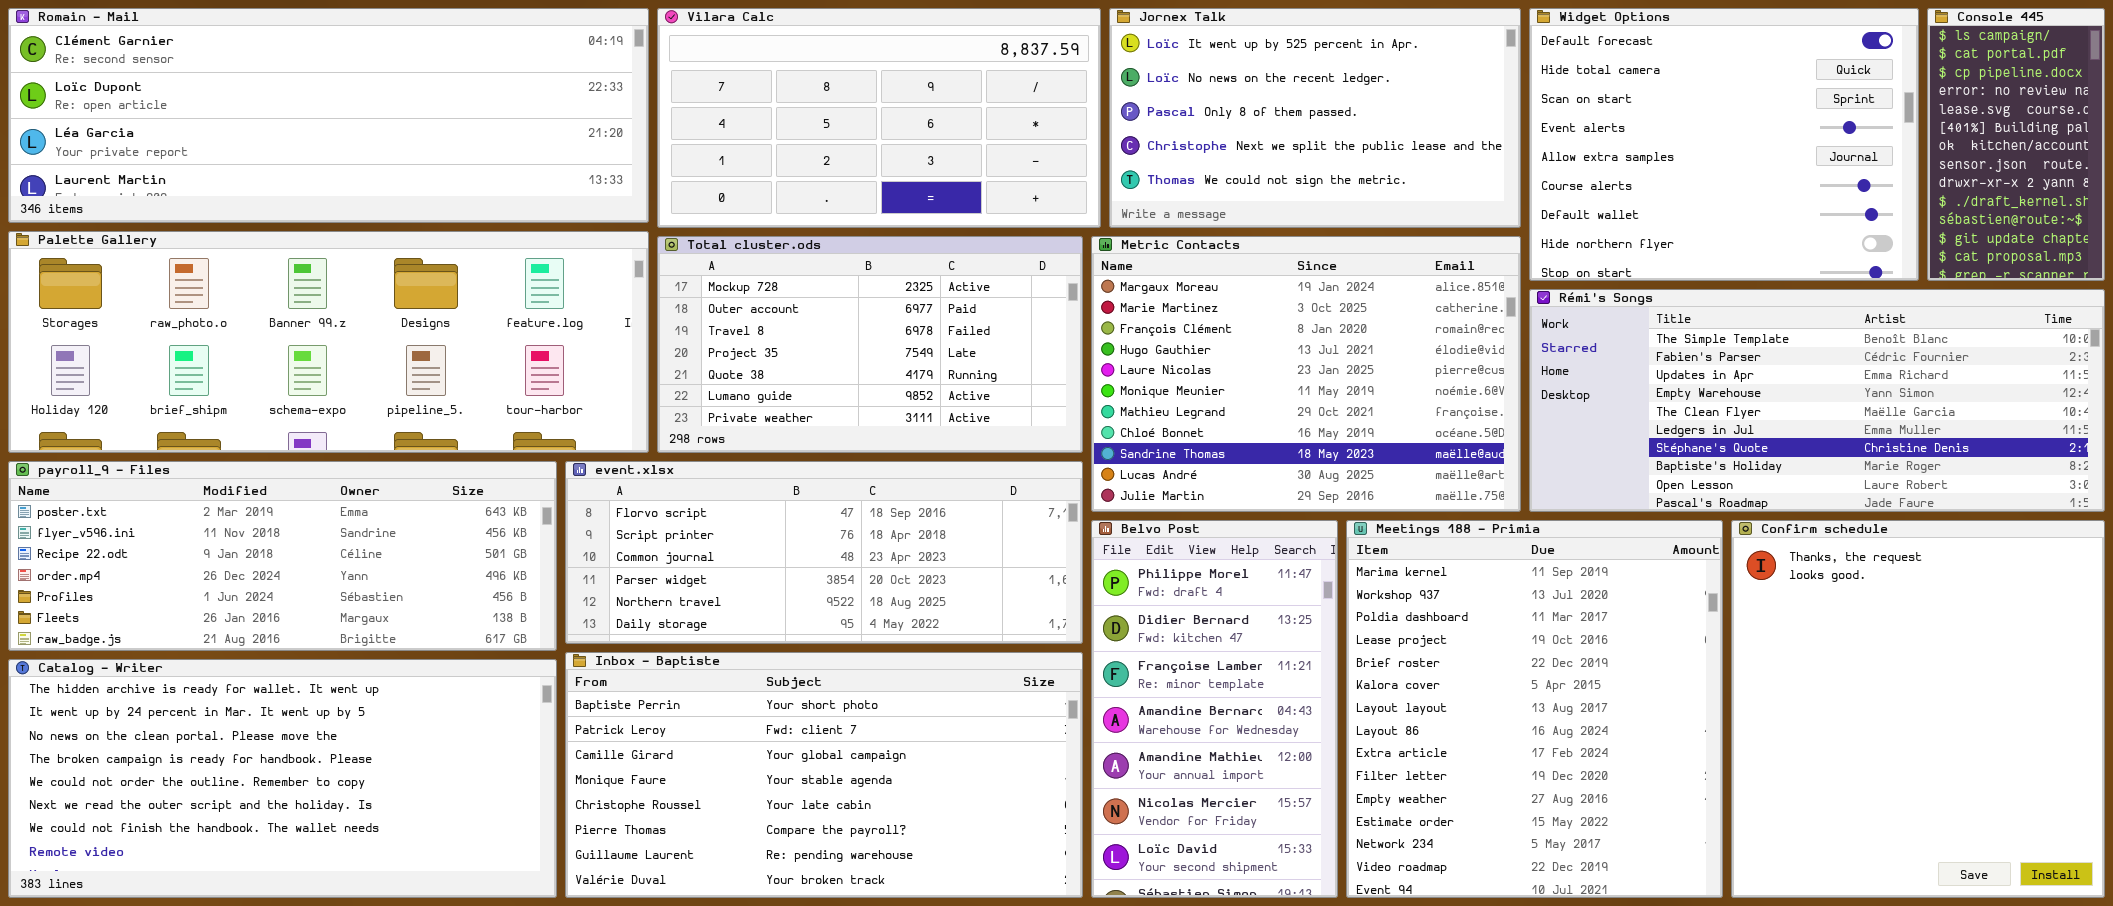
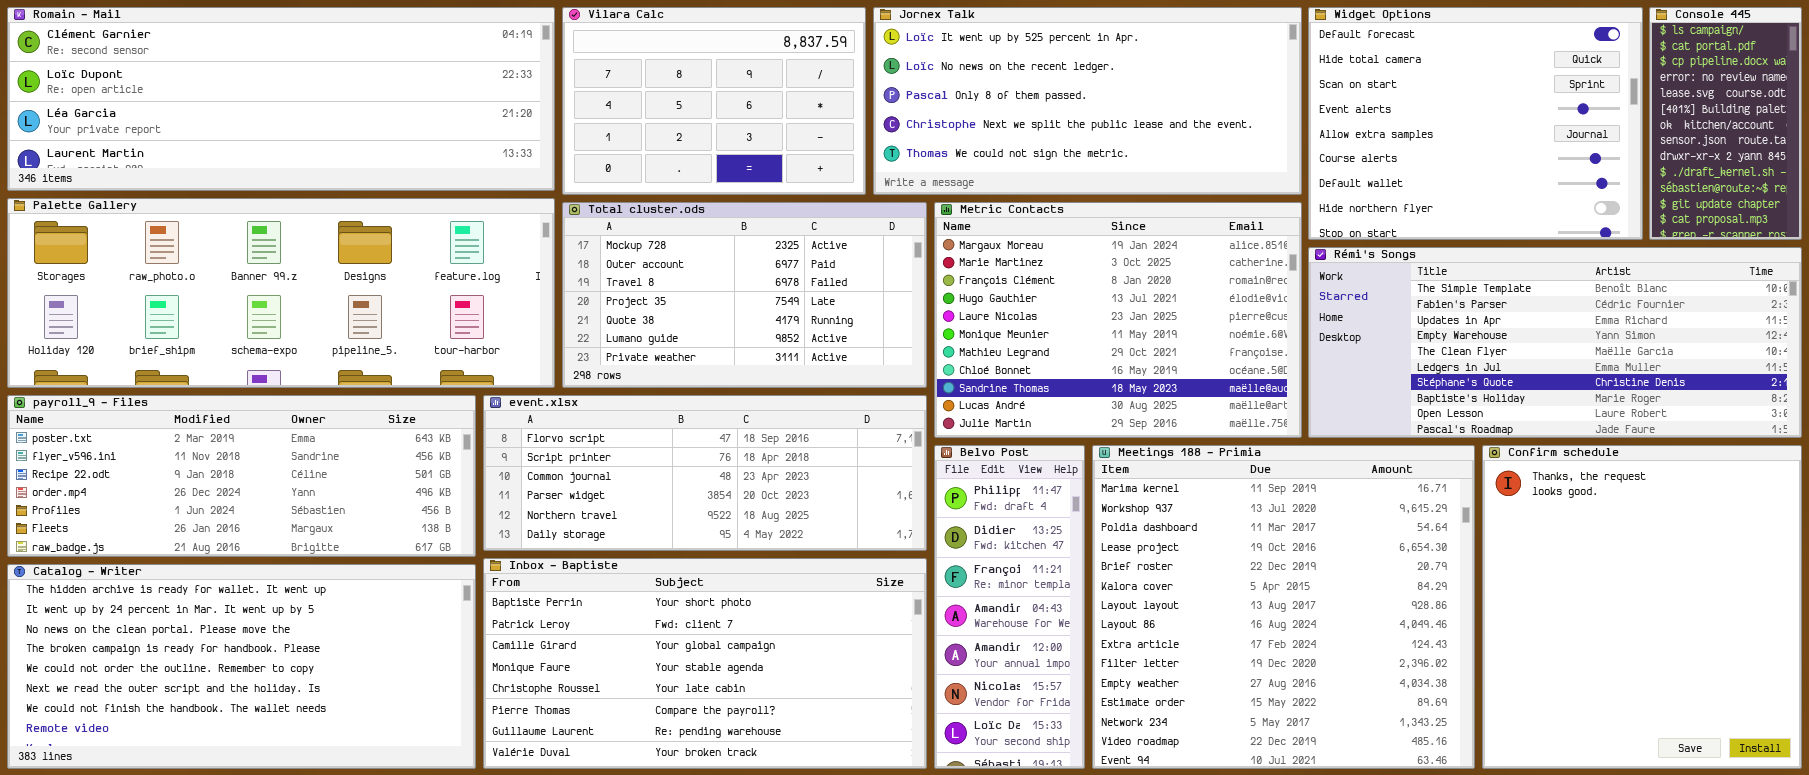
Vilara Calc: [657,8,1101,228] -> [562,7,866,195], resized
Jornex Talk: [1109,8,1521,228] -> [873,7,1302,195], resized
Belvo Post: [1091,520,1338,898] -> [934,445,1085,769], resized
Meetings 188 - Primia: [1346,520,1723,898] -> [1092,445,1475,769], resized

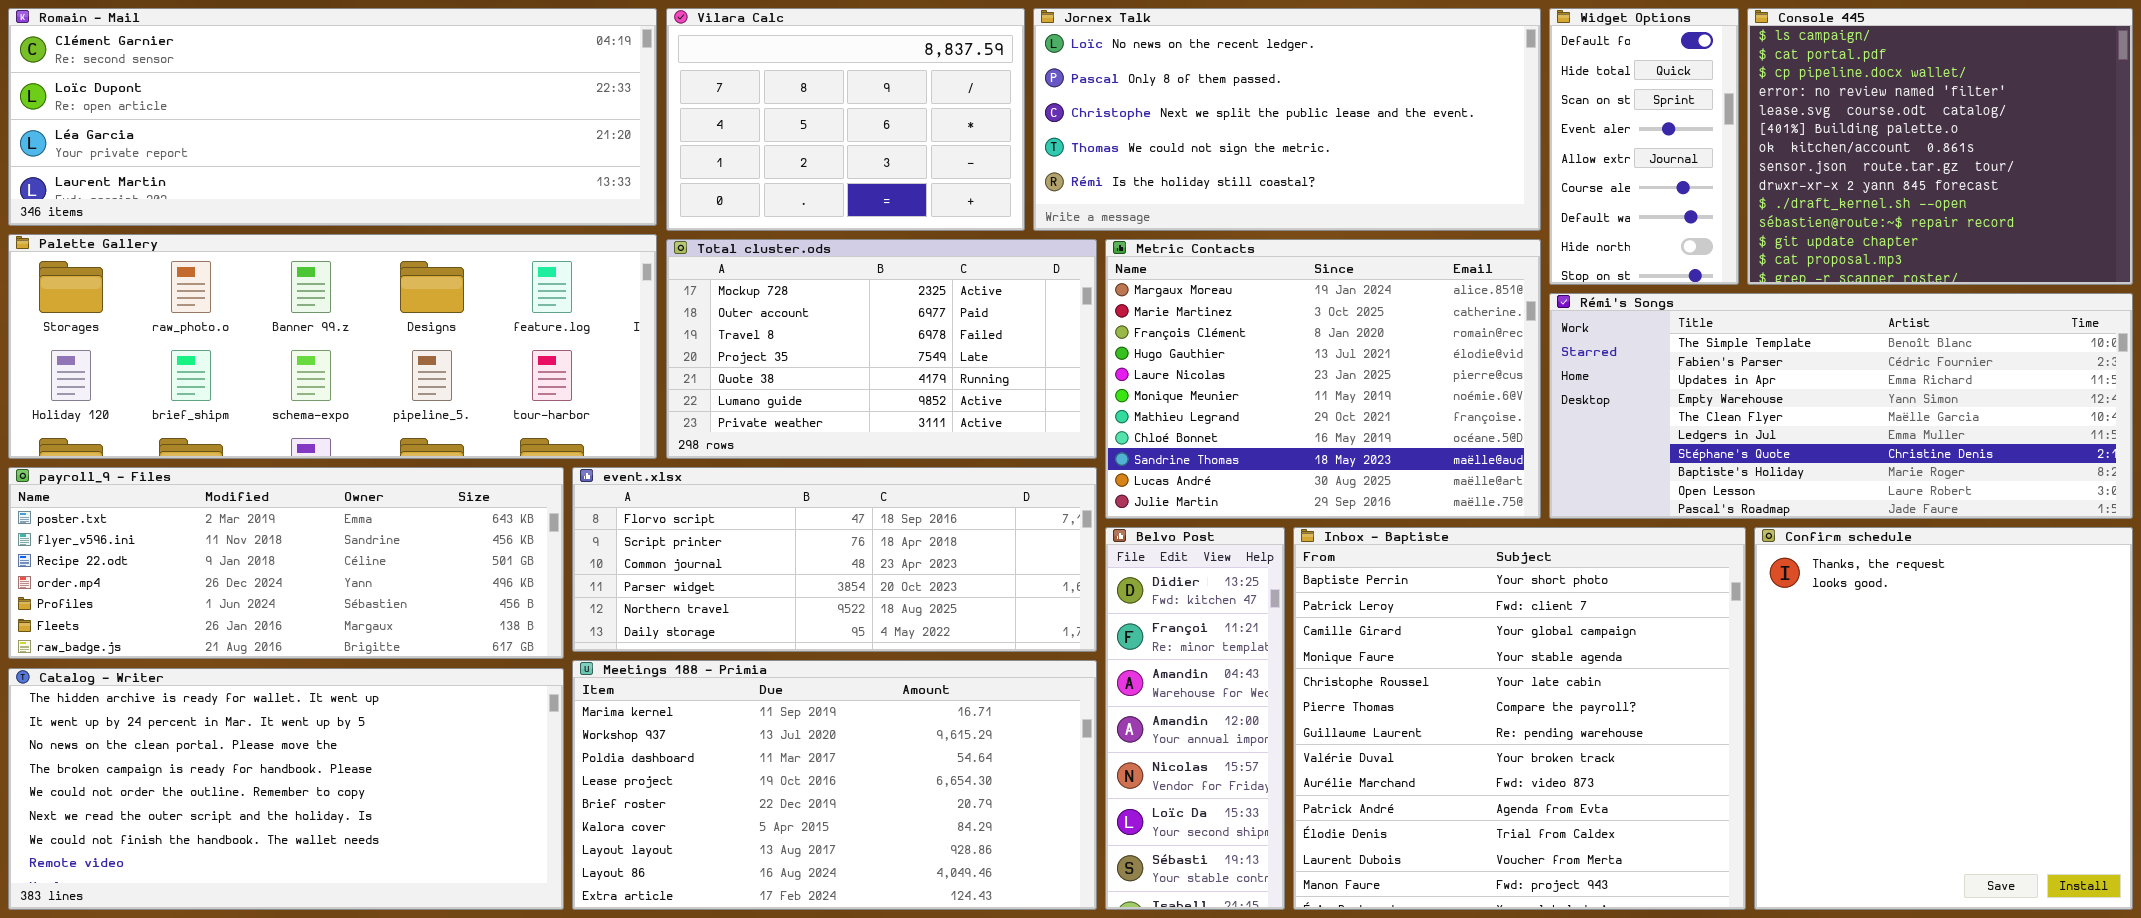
Jornex Talk: [873,7,1302,195] -> [1033,8,1541,231], scrolled down 1 row
Widget Options: [1308,7,1643,240] -> [1549,8,1739,285], resized
Console 445: [1649,7,1802,240] -> [1747,8,2133,285], resized
Belvo Post: [934,445,1085,769] -> [1105,527,1285,910], scrolled down 1 row
Meetings 188 - Primia: [1092,445,1475,769] -> [572,660,1097,910], moved, resized
Inbox - Baptiste: [483,558,927,769] -> [1293,527,1746,910], moved, resized

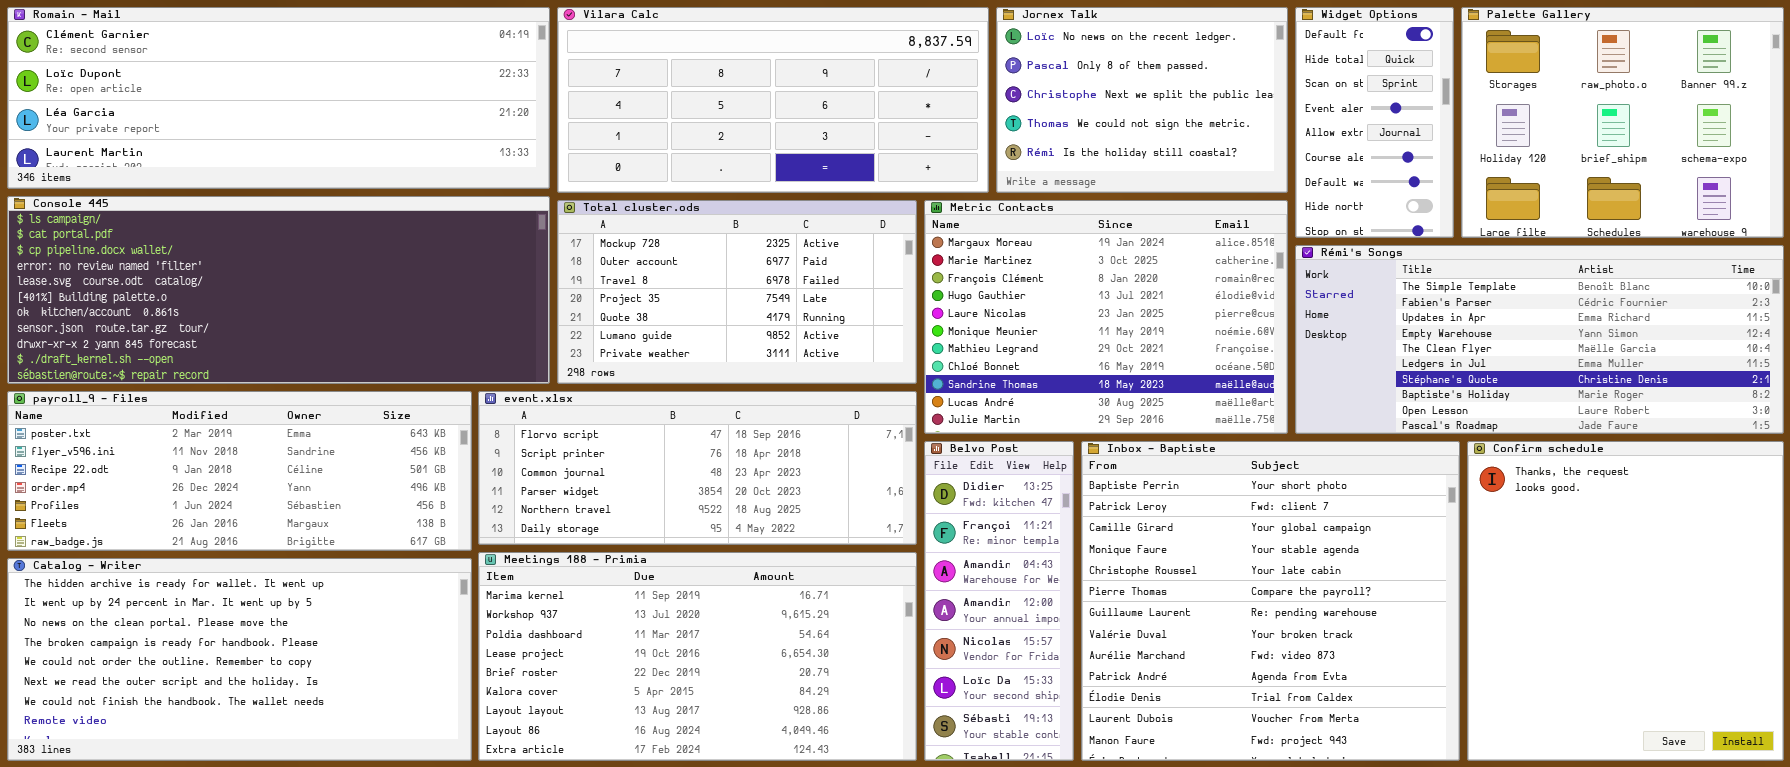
Vilara Calc: [666,8,1025,231] -> [557,7,989,193], resized
Jornex Talk: [1033,8,1541,231] -> [996,7,1288,193], resized
Console 445: [1747,8,2133,285] -> [7,196,550,384], moved, resized
Palette Gallery: [8,234,657,459] -> [1461,7,1784,238], moved, resized

